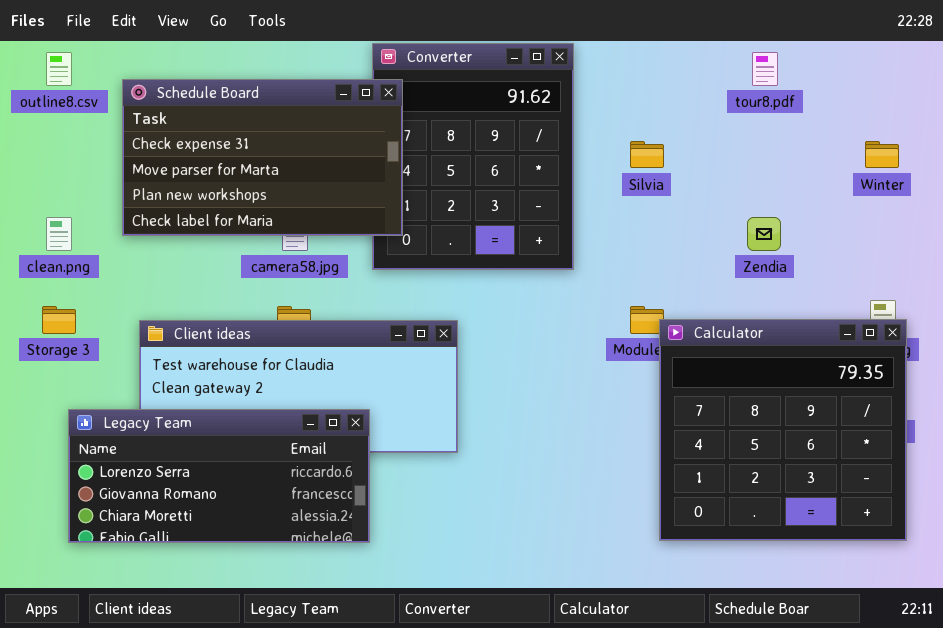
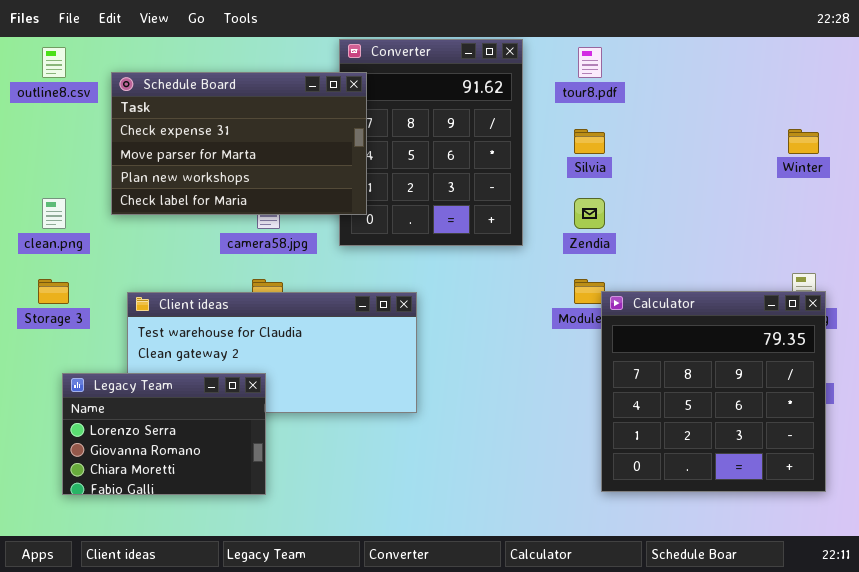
tour8.pdf: [752,52,778,86] -> [578,47,602,78], moved
Zendia: [747,217,781,251] -> [574,198,605,229], moved
Legacy Team: [68,409,370,543] -> [62,373,266,495], resized

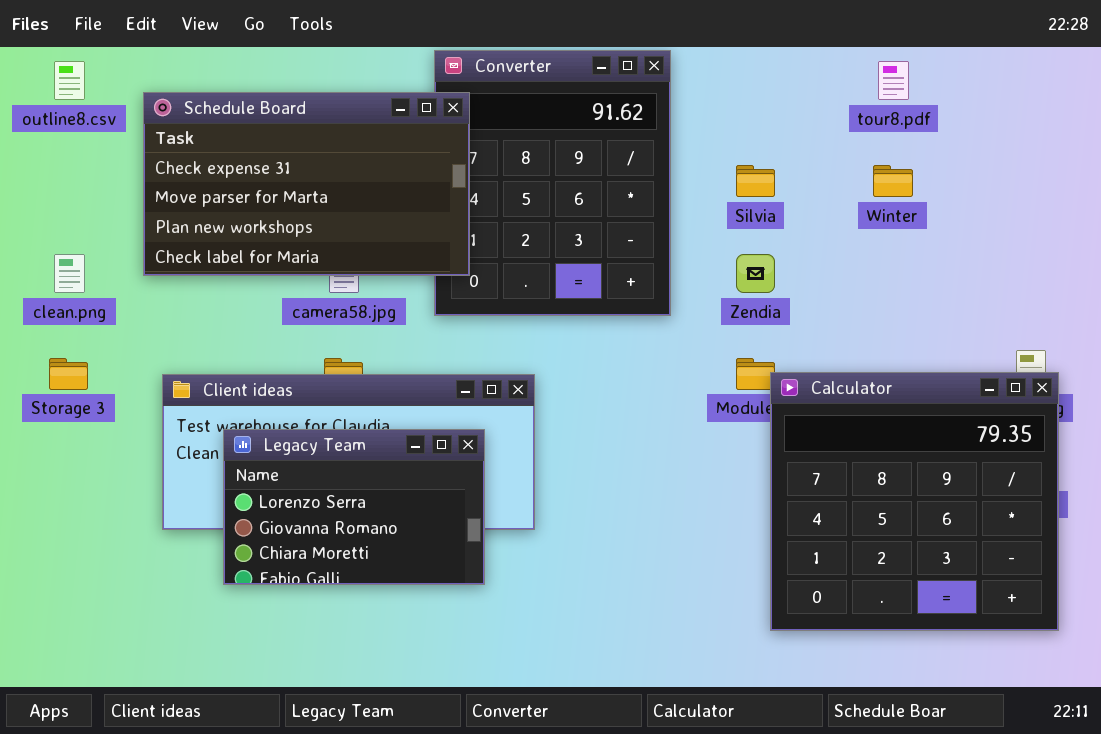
tour8.pdf: [578,47,602,78] -> [878,61,909,100], moved
Winter: [788,129,819,154] -> [873,165,913,197], moved
Legacy Team: [62,373,266,495] -> [223,429,485,585], moved

